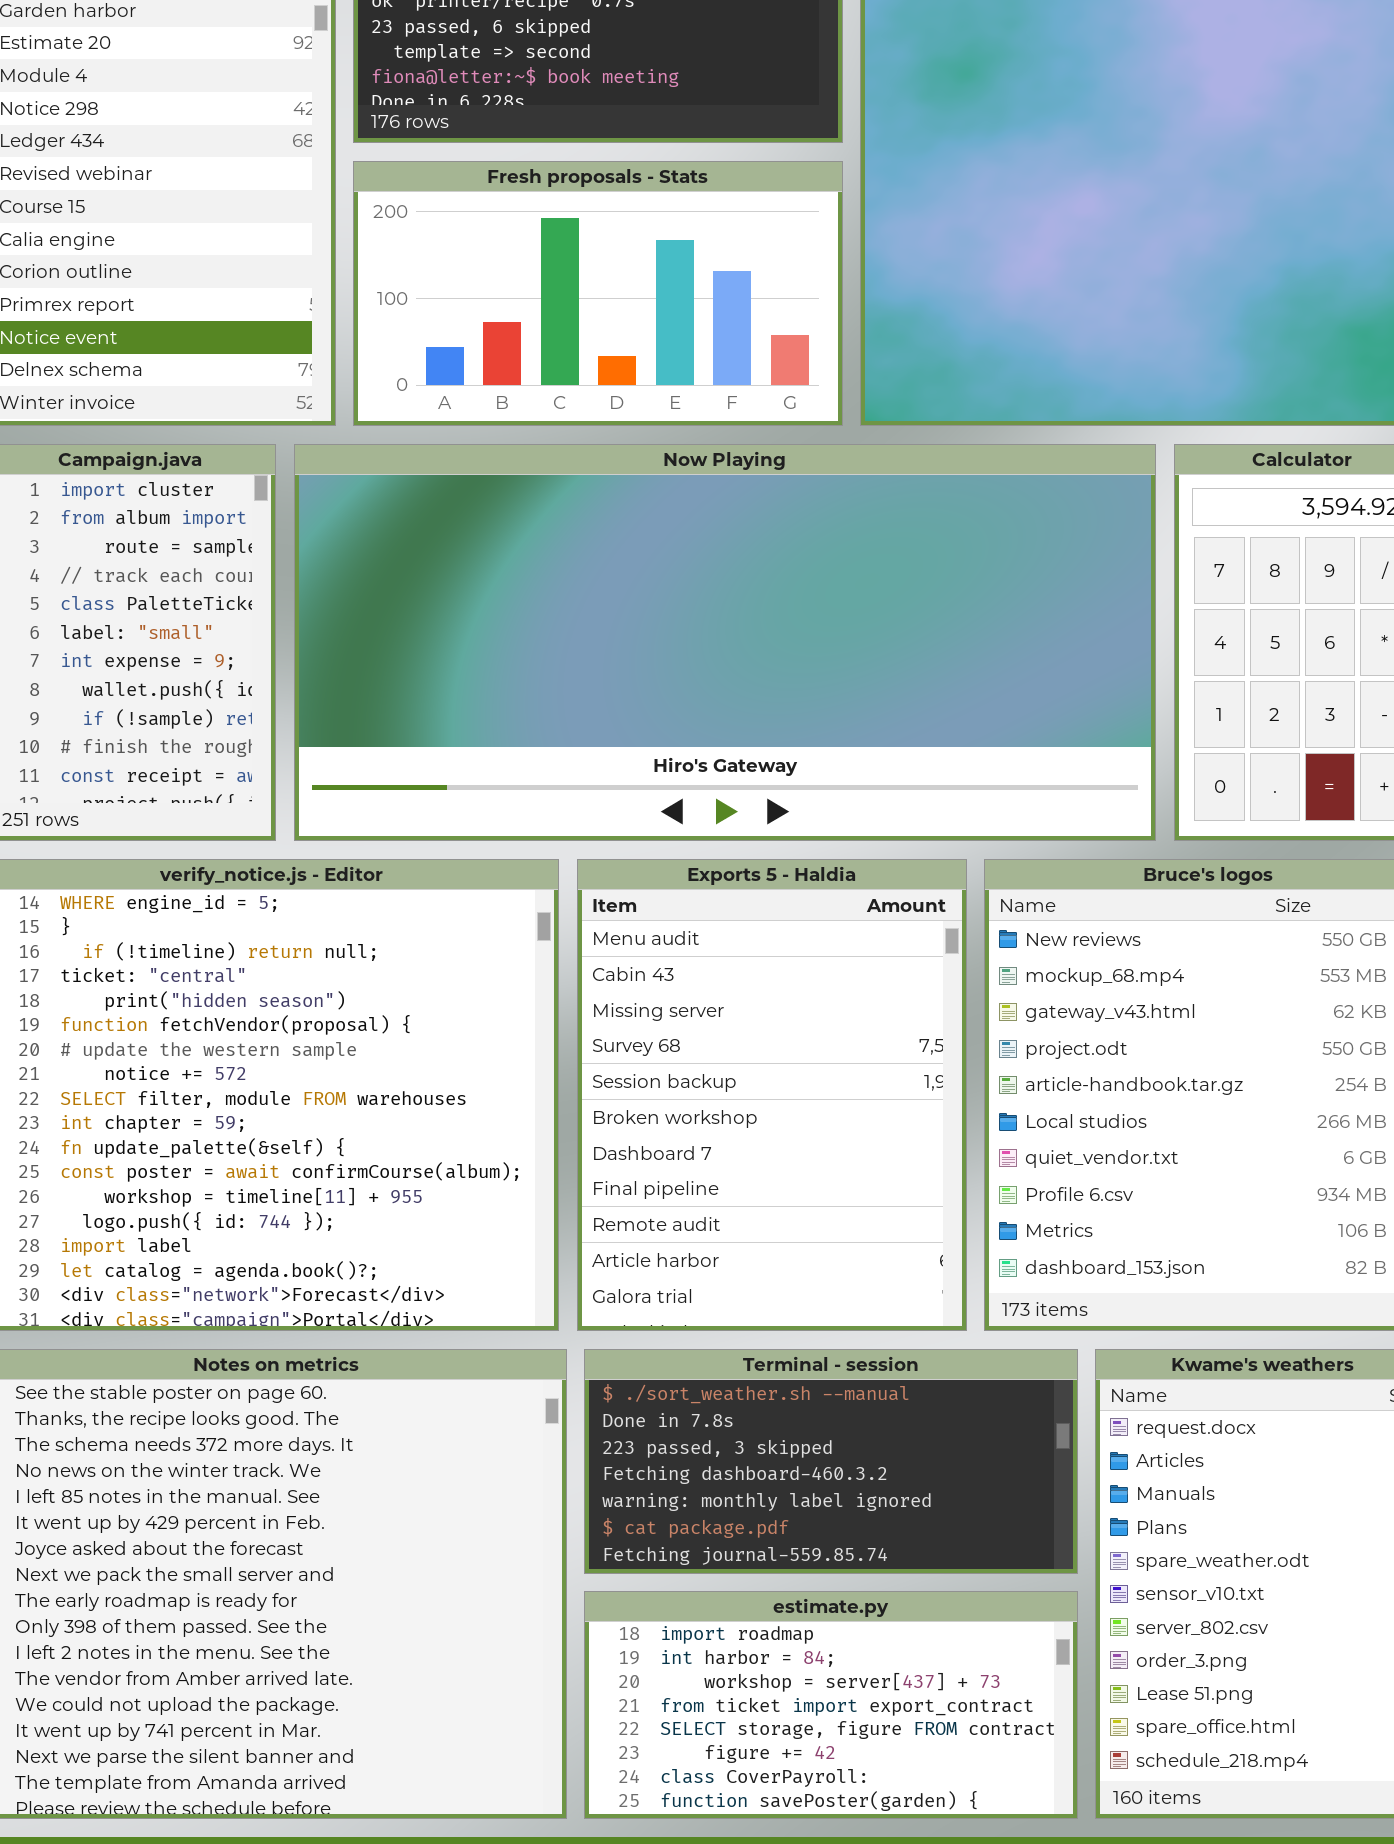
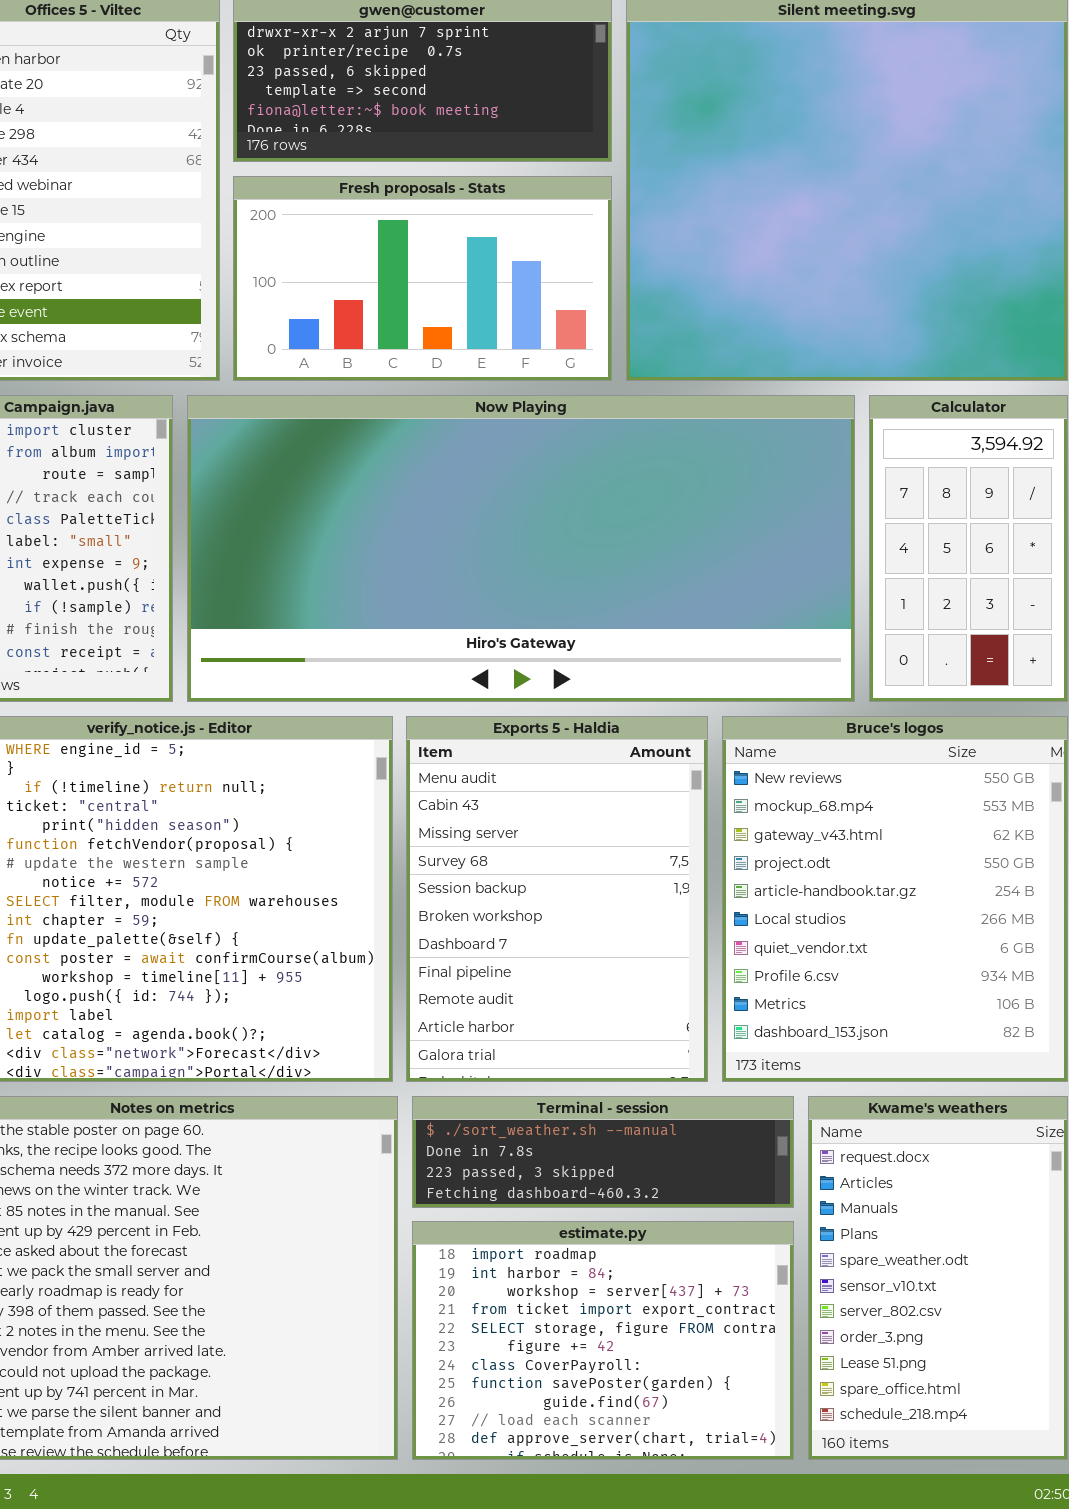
Terminal - session: [584,1349,1078,1574] -> [412,1096,794,1208], resized
estimate.py: [584,1591,1078,1819] -> [412,1221,794,1460], resized

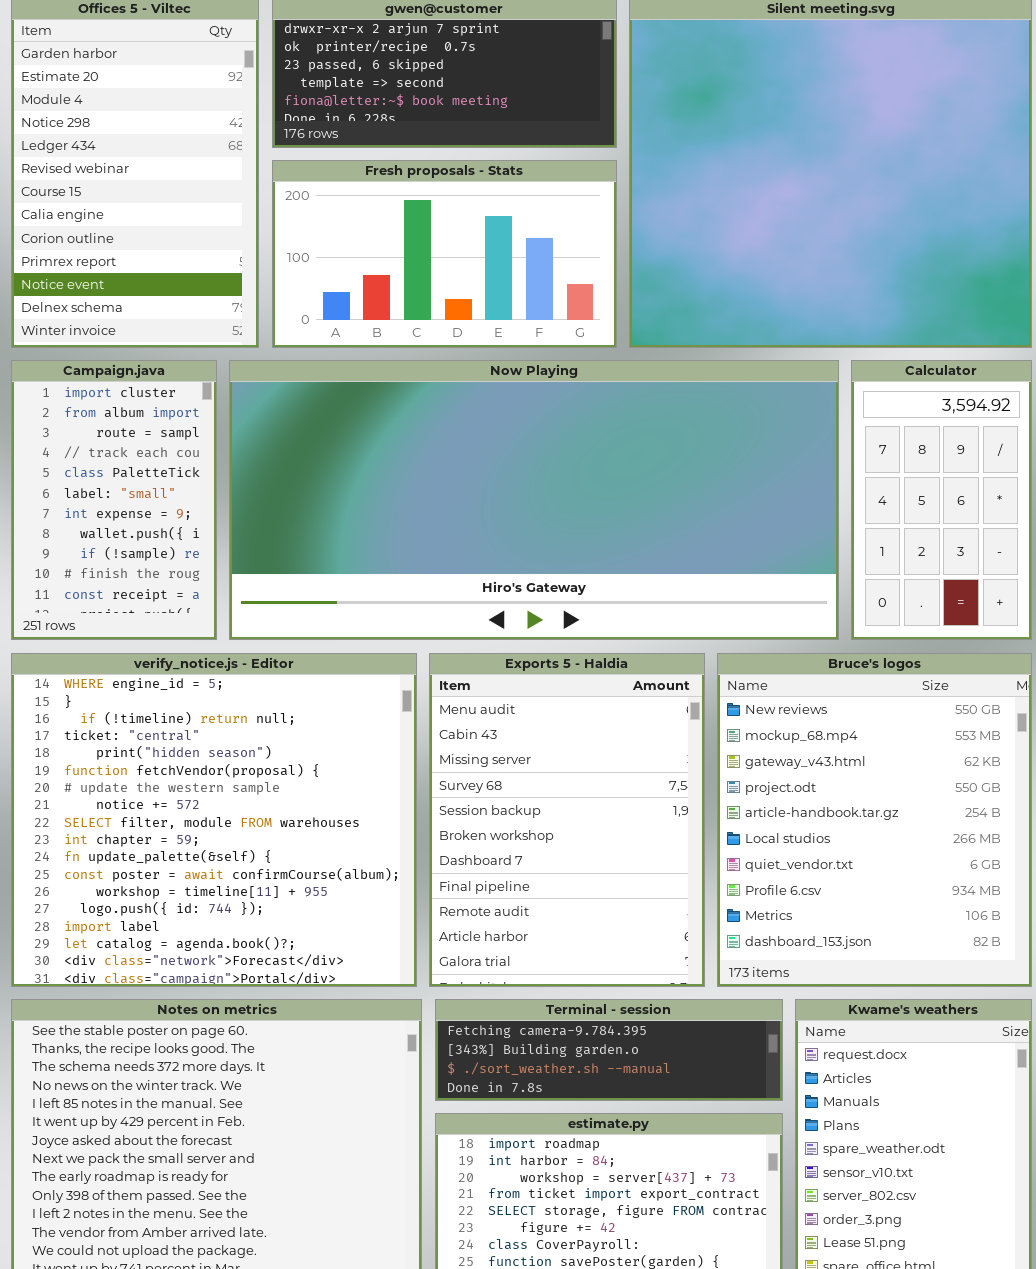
Terminal - session: [412,1096,794,1208] -> [435,999,783,1101], scrolled up 2 rows

